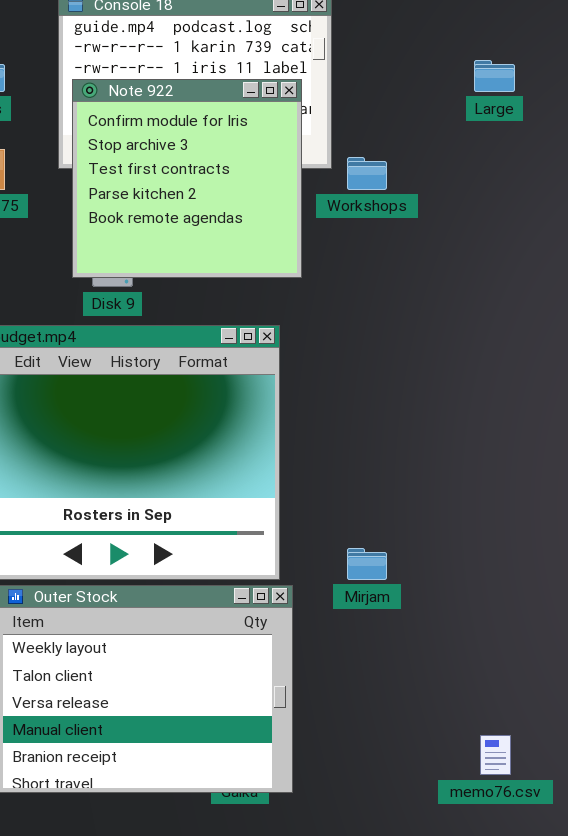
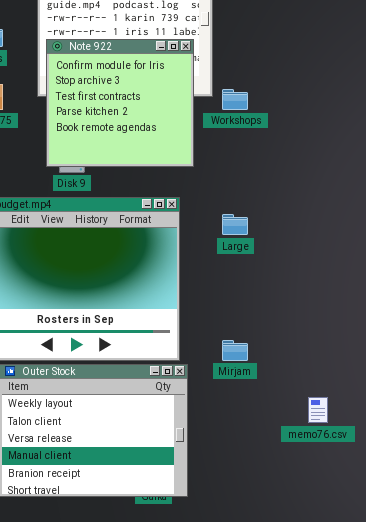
Large: [474,60,515,92] -> [222,214,248,235], moved
memo76.csv: [480,735,511,775] -> [308,397,328,423], moved

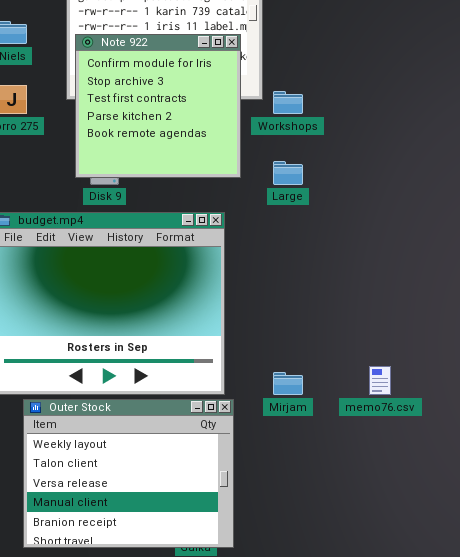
Large: [222,214,248,235] -> [273,161,303,185], moved
memo76.csv: [308,397,328,423] -> [369,366,391,395], moved

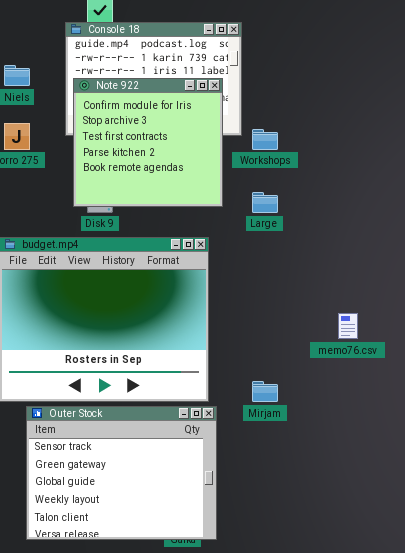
memo76.csv: [369,366,391,395] -> [338,313,358,339], moved
Outer Stock: [23,399,234,548] -> [26,406,217,540], scrolled up 3 rows

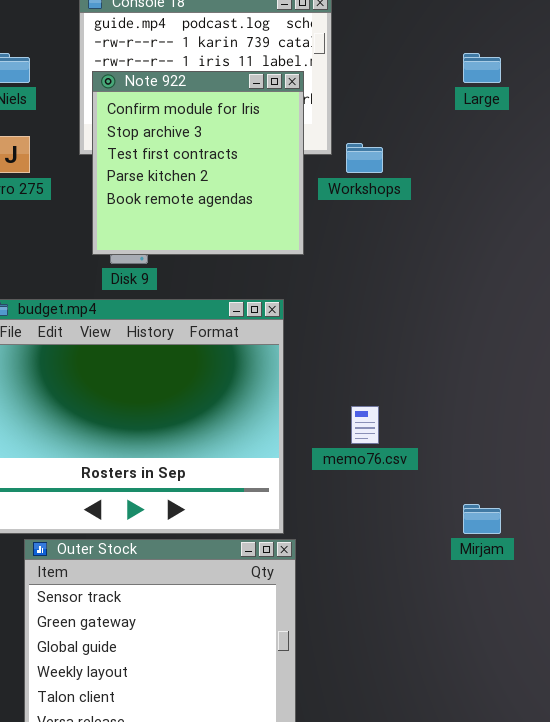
Large: [252,192,278,213] -> [463,53,501,83], moved
memo76.csv: [338,313,358,339] -> [351,406,379,444], moved
Mirjam: [252,381,278,402] -> [463,504,501,534], moved

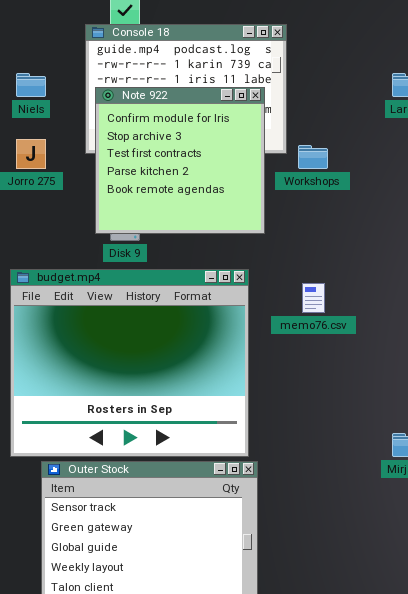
memo76.csv: [351,406,379,444] -> [302,283,325,313], moved

